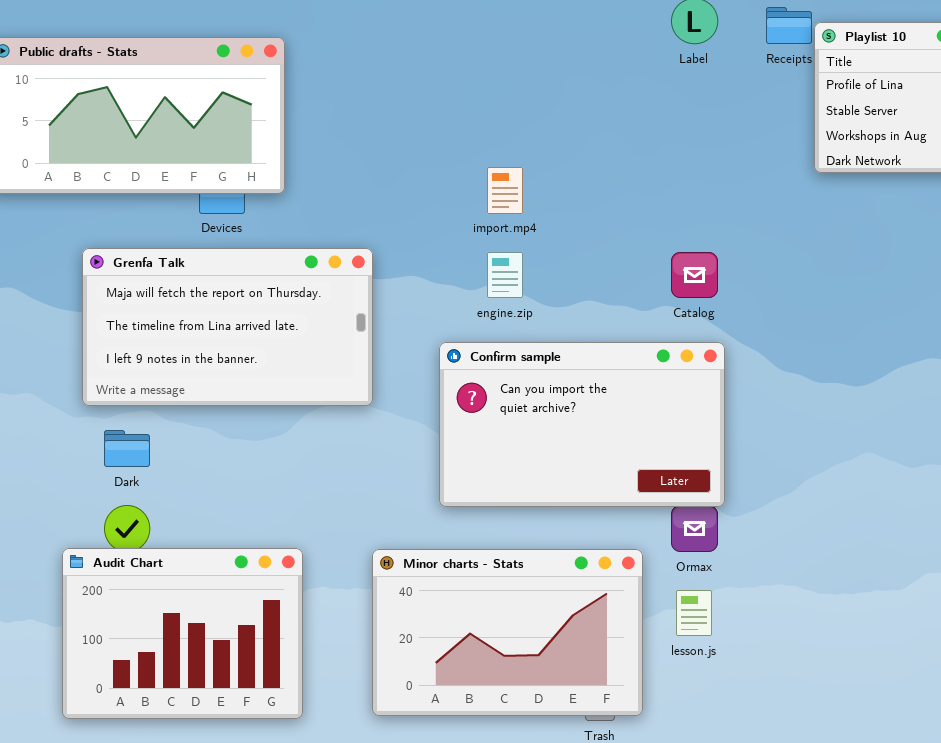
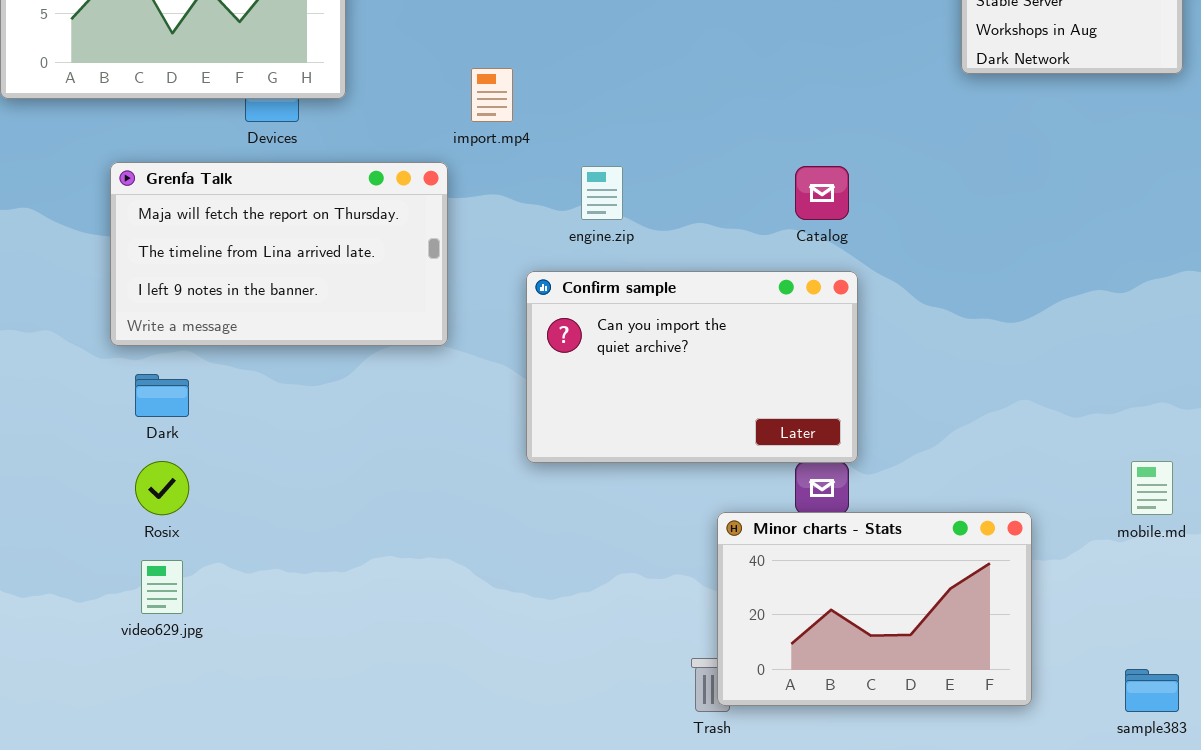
import.mp4: [487,167,523,214] -> [471,68,513,122], moved
Audit Chart: [62,548,303,719] -> none, closed
Minor charts - Stats: [372,549,643,716] -> [717,512,1032,706], moved

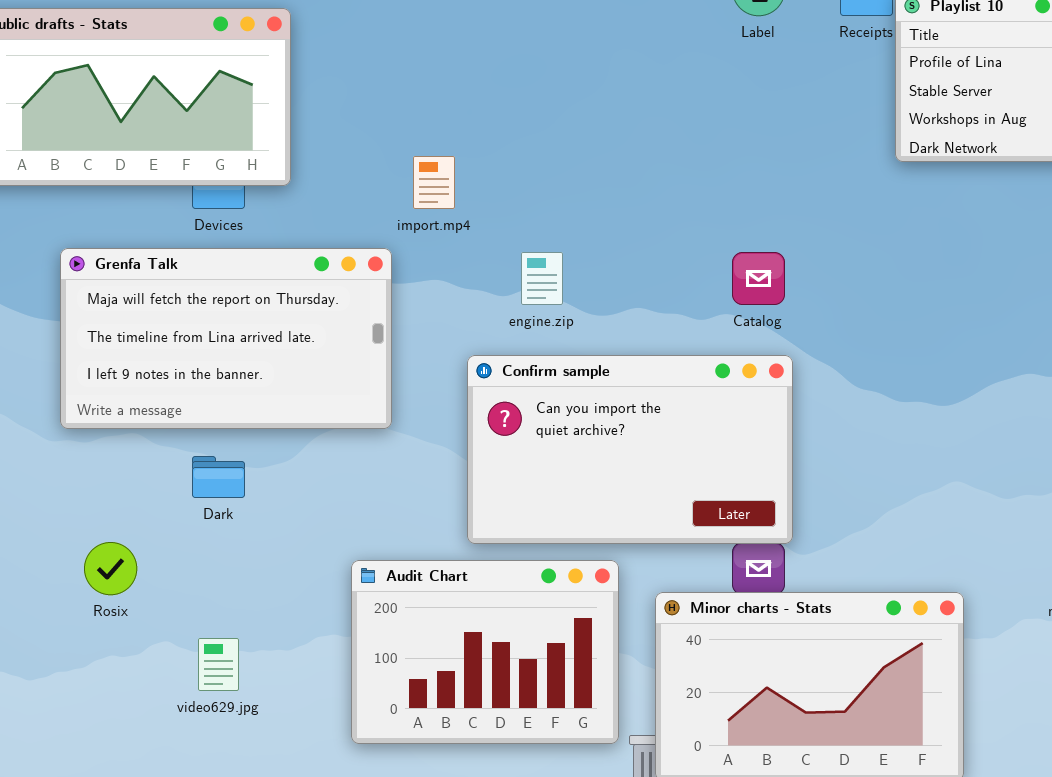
Dark: [135,374,189,417] -> [192,456,245,498], moved
Audit Chart: none -> [351,560,619,744], opened
video629.jpg: [141,560,183,614] -> [198,638,239,691], moved

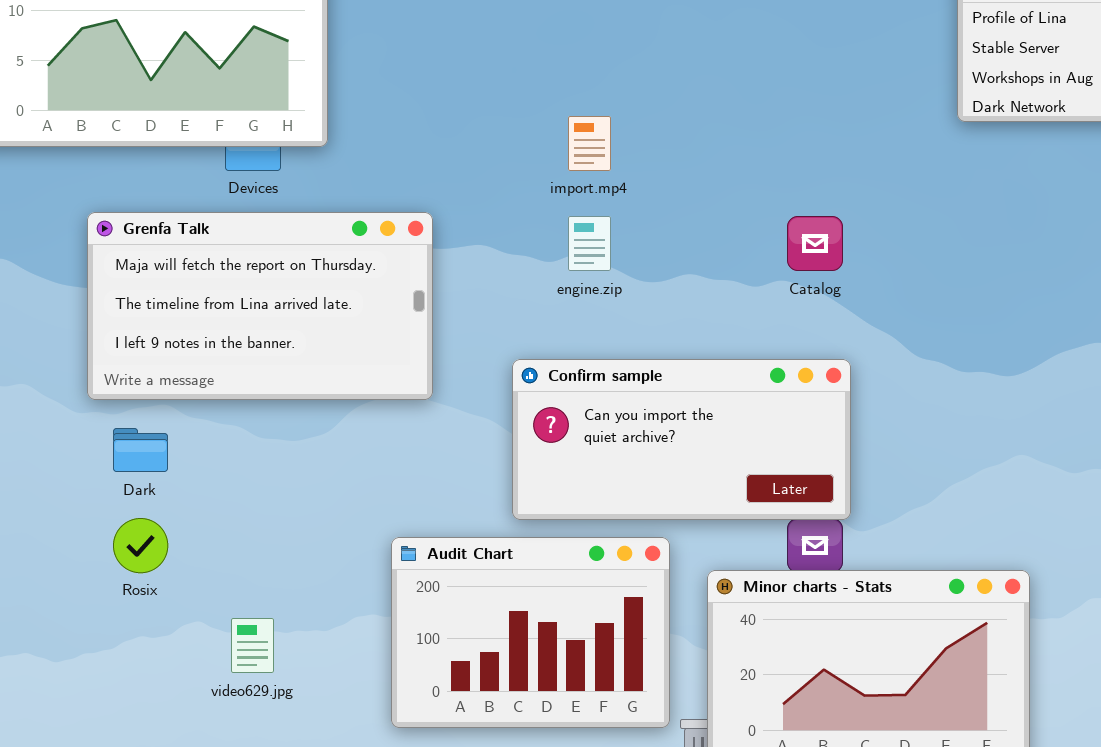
import.mp4: [413,156,455,209] -> [568,116,611,171], moved
Confirm sample: [467,355,793,544] -> [512,359,851,520], resized
Dark: [192,456,245,498] -> [113,428,168,472], moved

